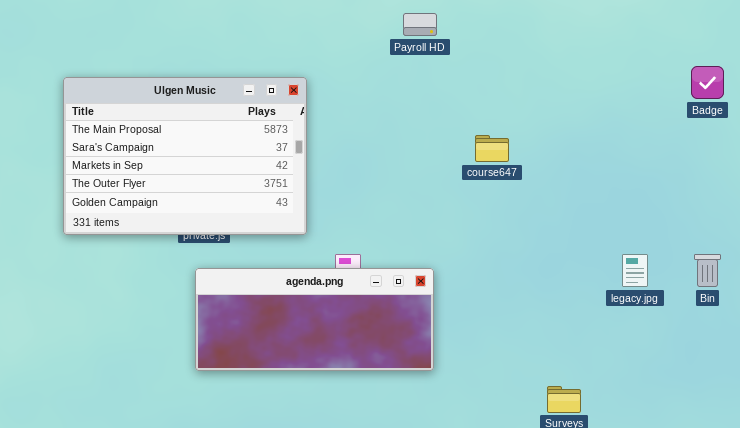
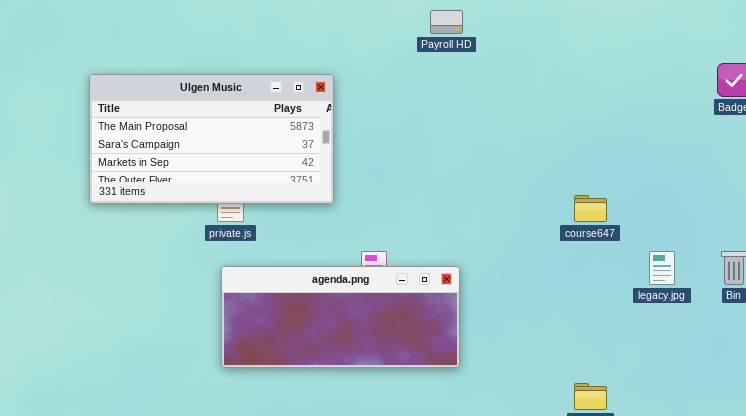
Ulgen Music: [63,77,307,235] -> [89,74,334,204], resized
course647: [475,135,509,162] -> [574,195,607,222], moved

